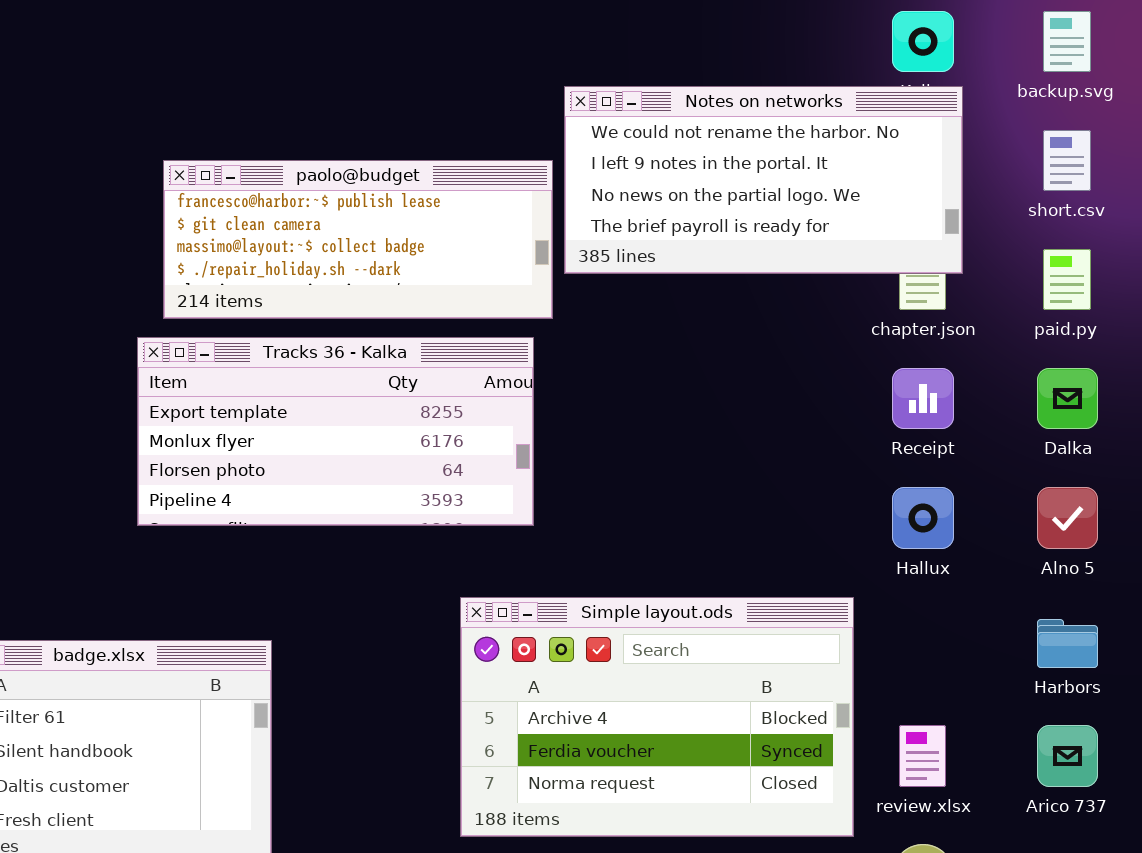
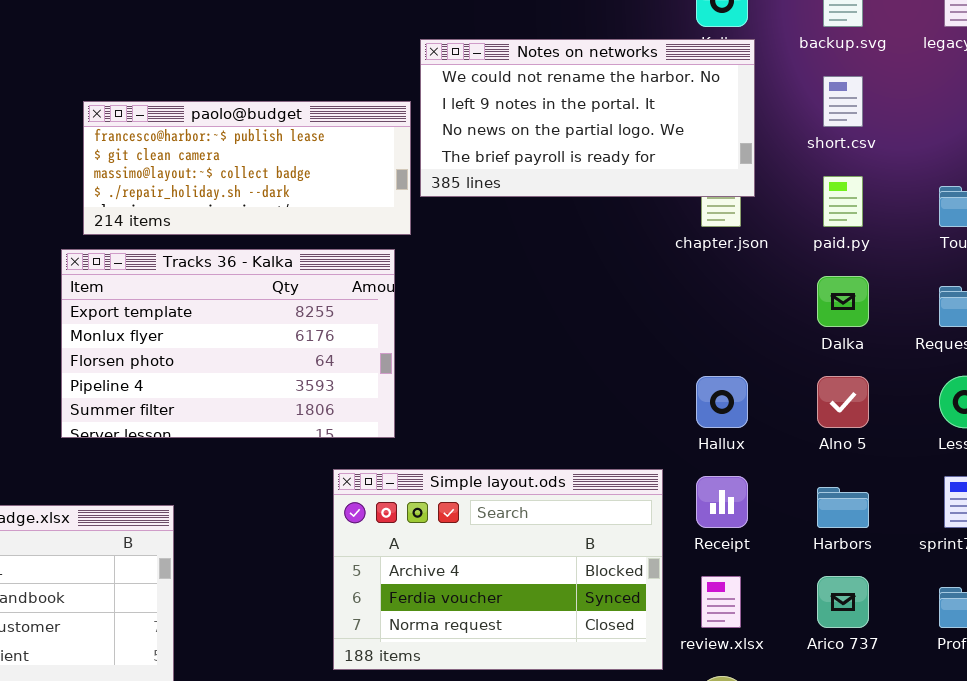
Tracks 36 - Kalka: [137,337,534,526] -> [61,249,395,438], resized
Receipt: [892,368,954,429] -> [696,476,748,528], moved

